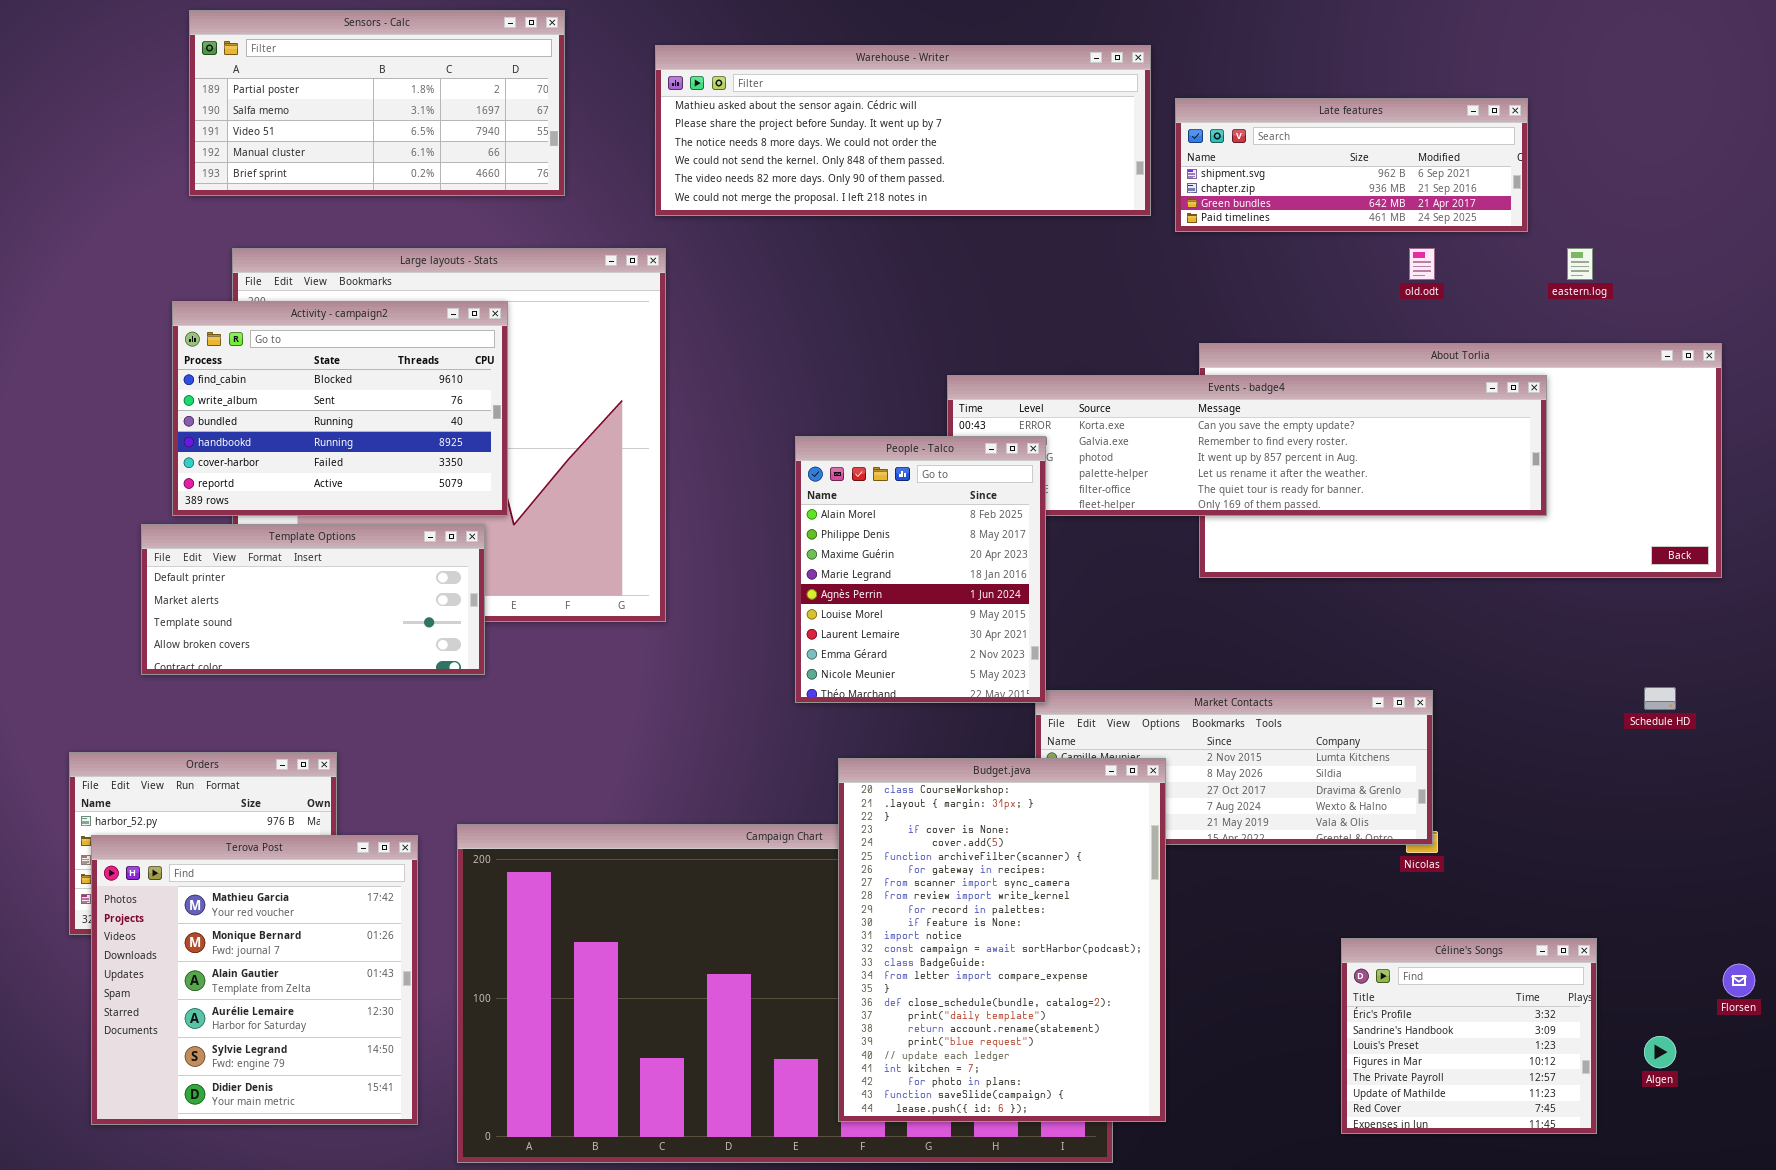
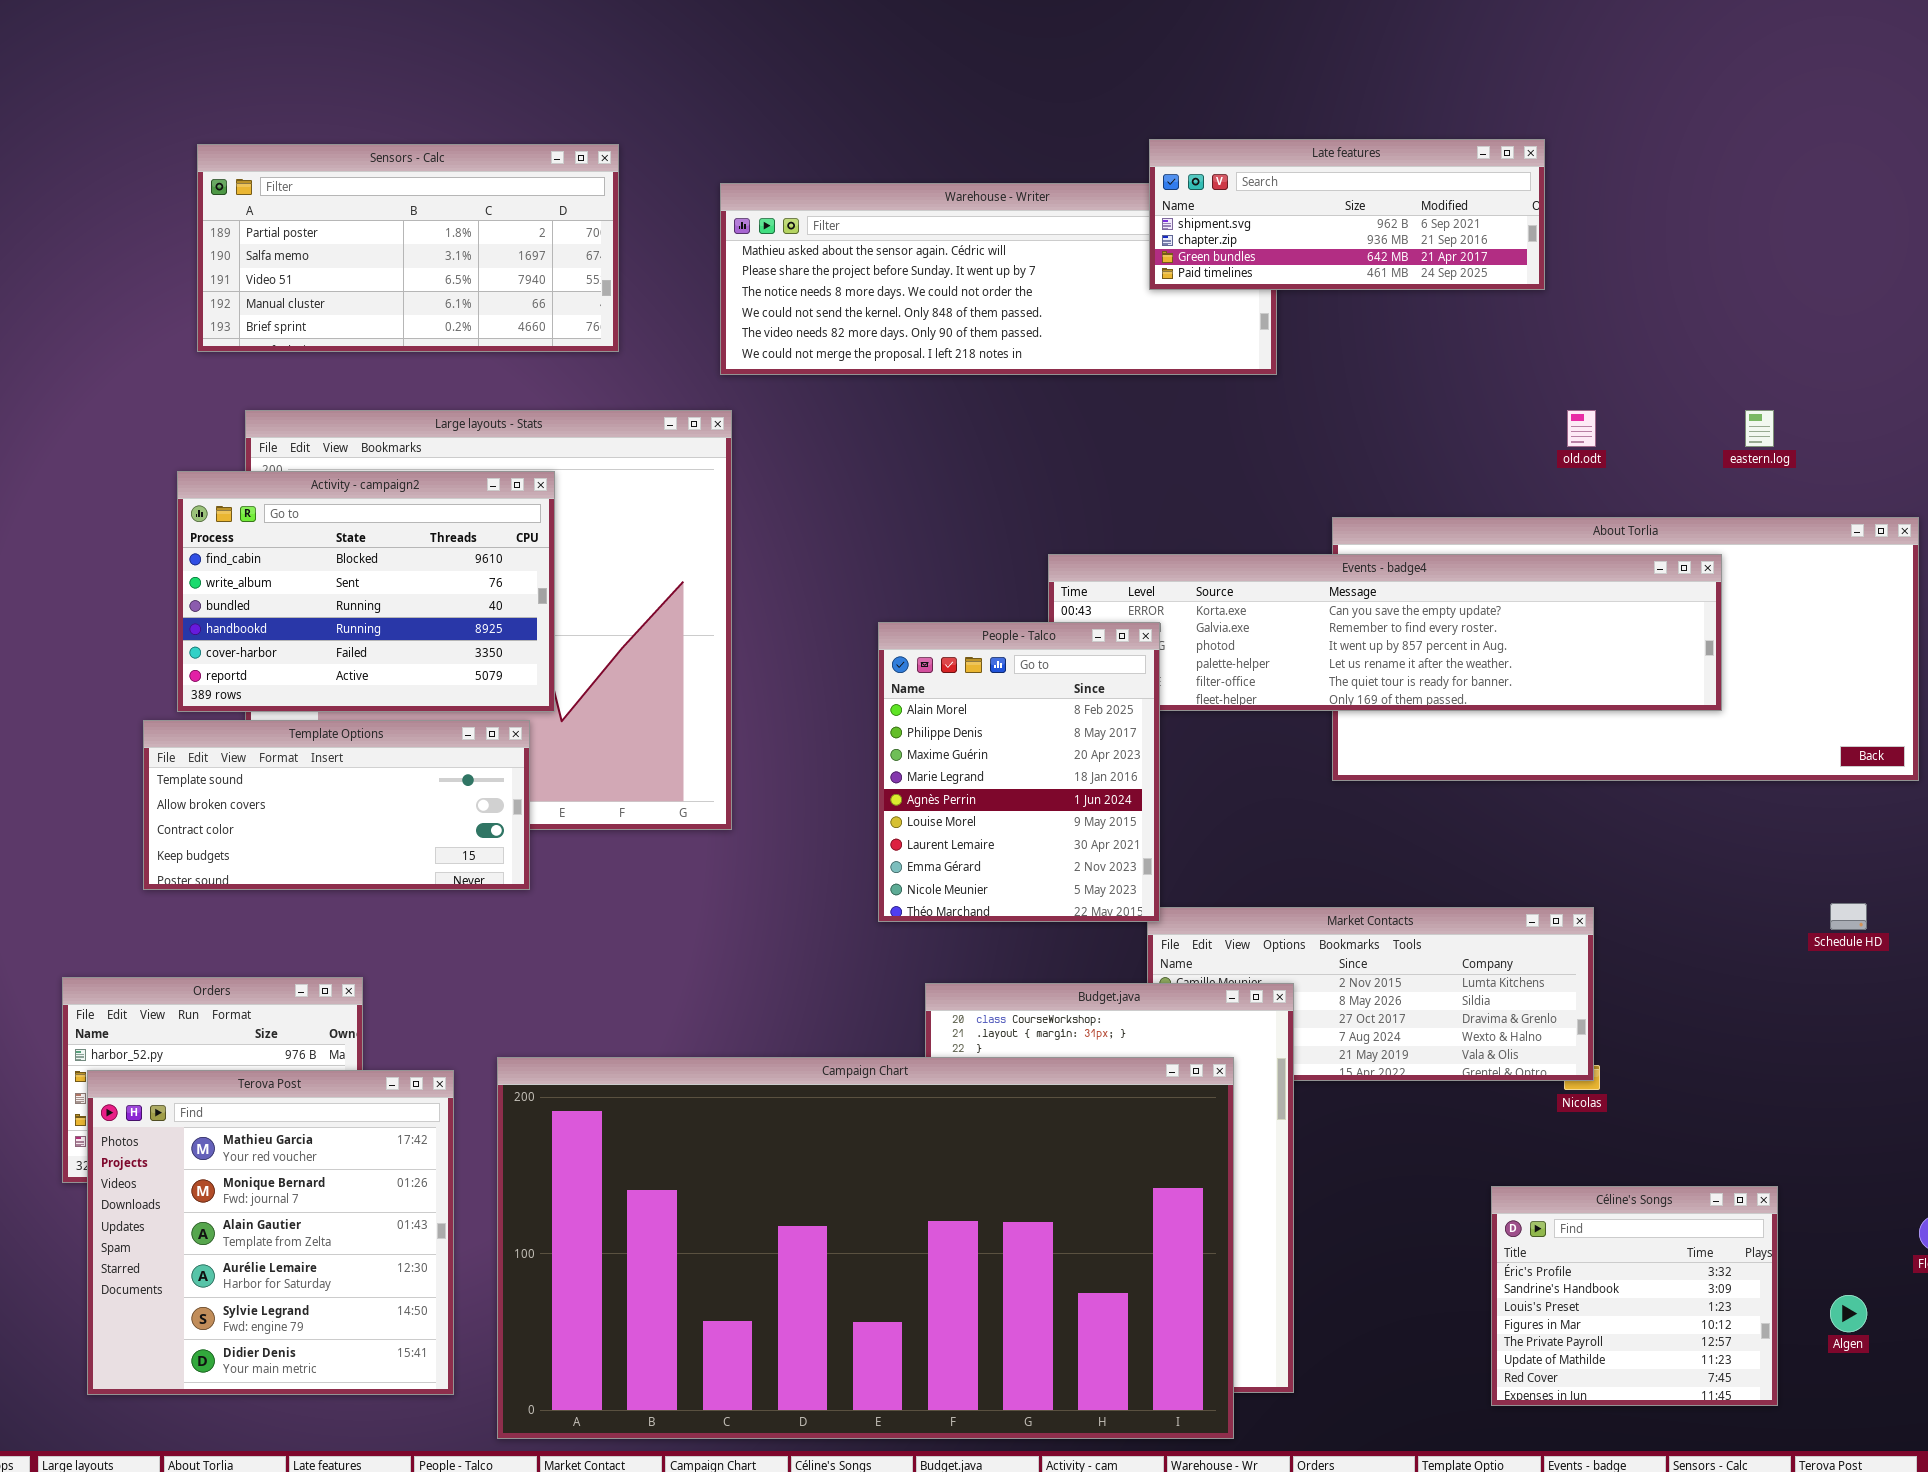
Late features: [1175,98,1528,232] -> [1149,139,1545,290], moved
Template Options: [141,524,485,675] -> [143,720,530,890], scrolled down 2 rows
Campaign Chart: [457,824,1113,1163] -> [497,1057,1234,1439], raised

